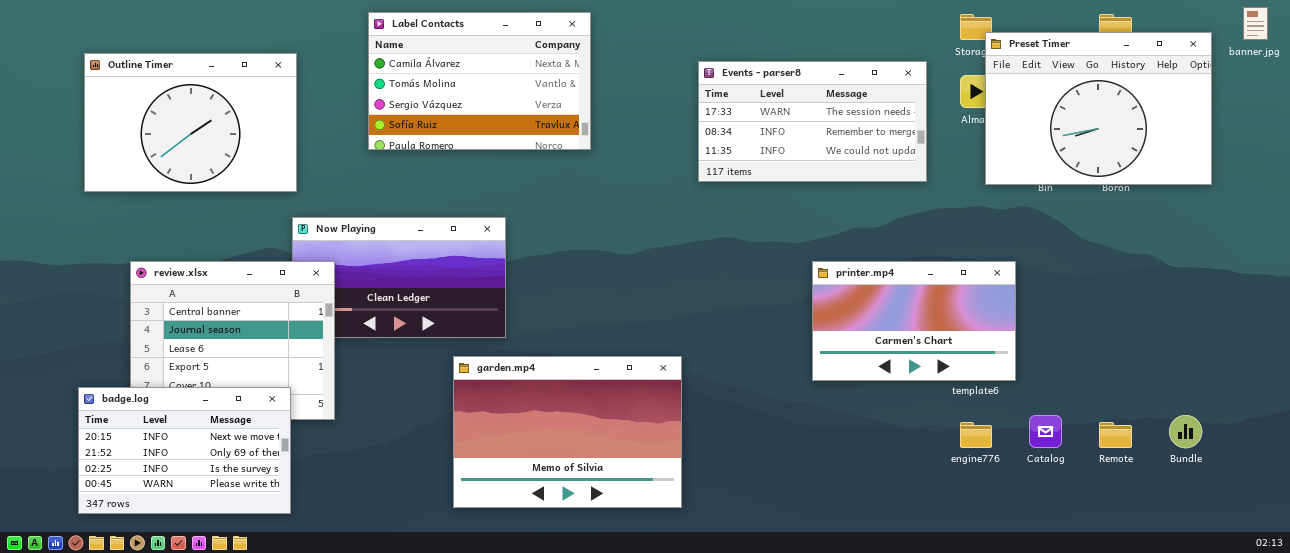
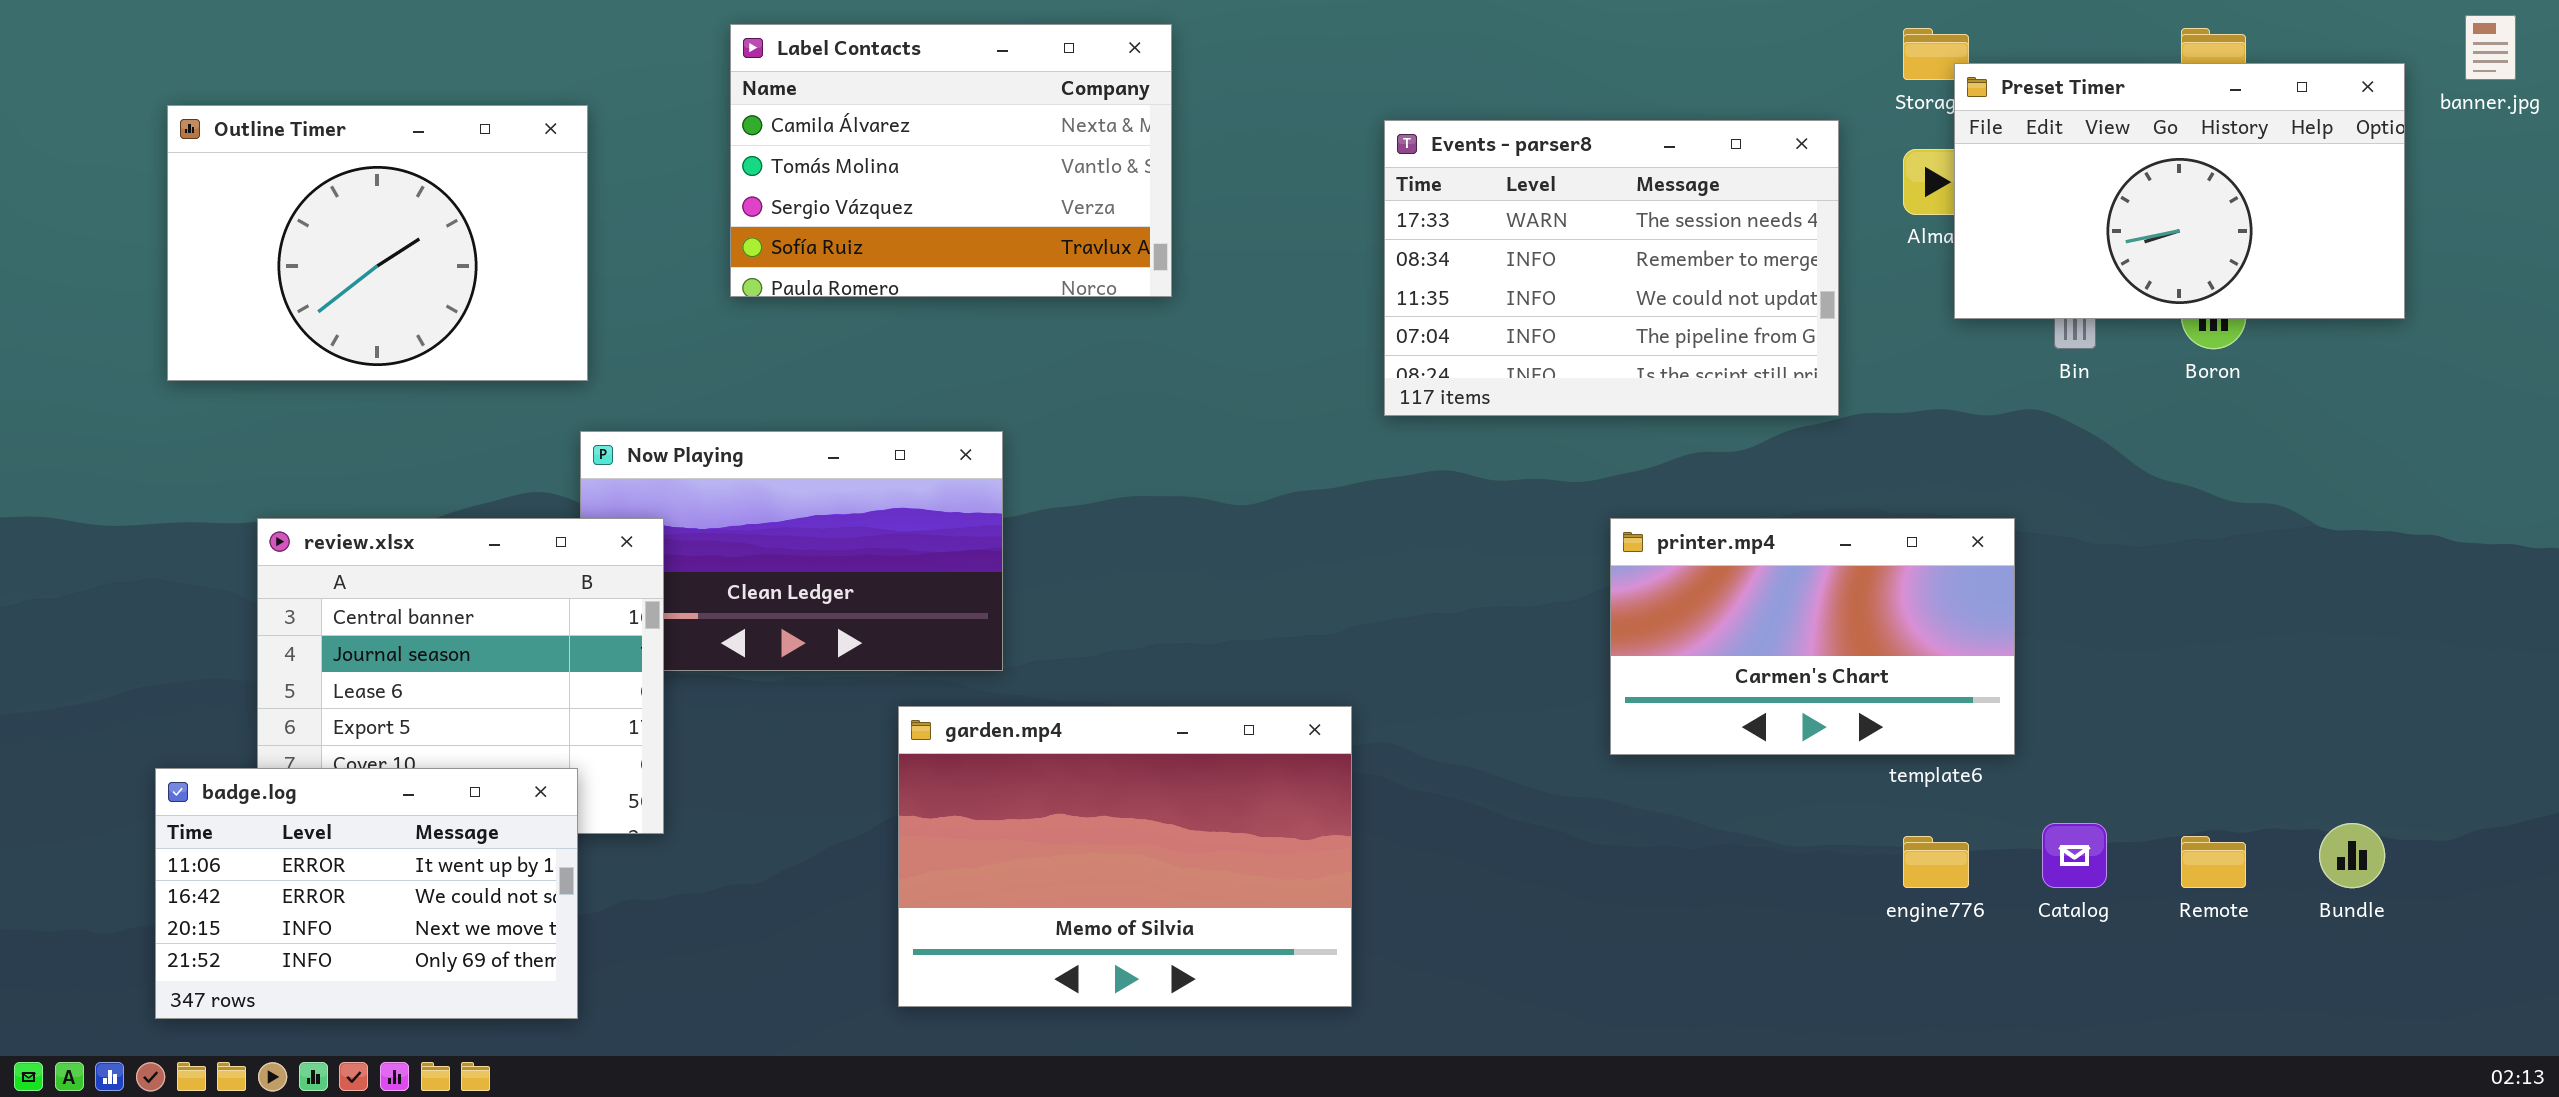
Preset Timer: [985,32,1212,185] -> [1954,63,2405,319], resized
Events - parser8: [698,61,927,182] -> [1384,120,1839,416], resized
badge.log: [78,387,291,514] -> [155,768,578,1019], scrolled up 2 rows

